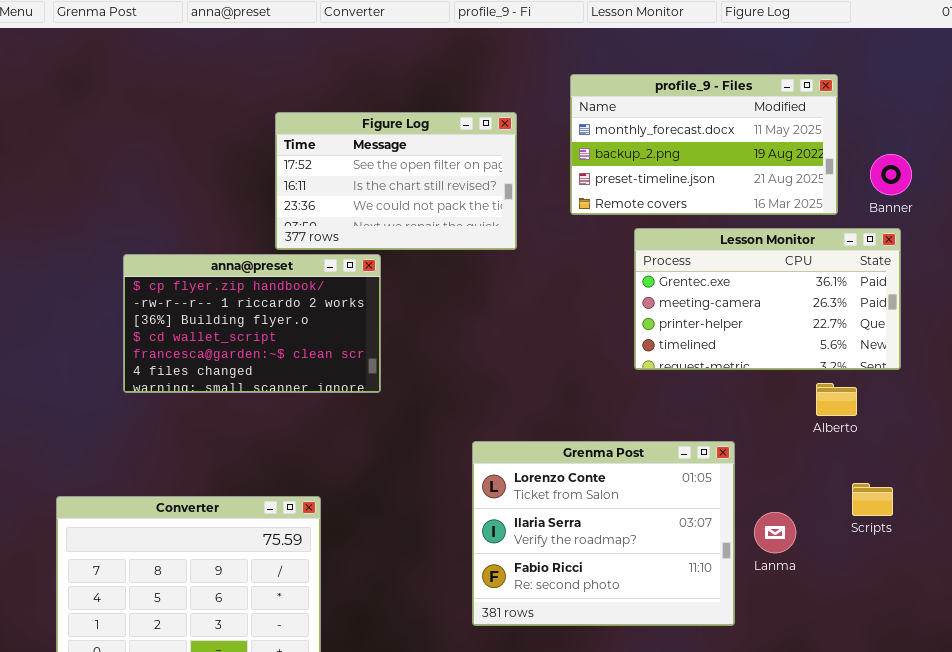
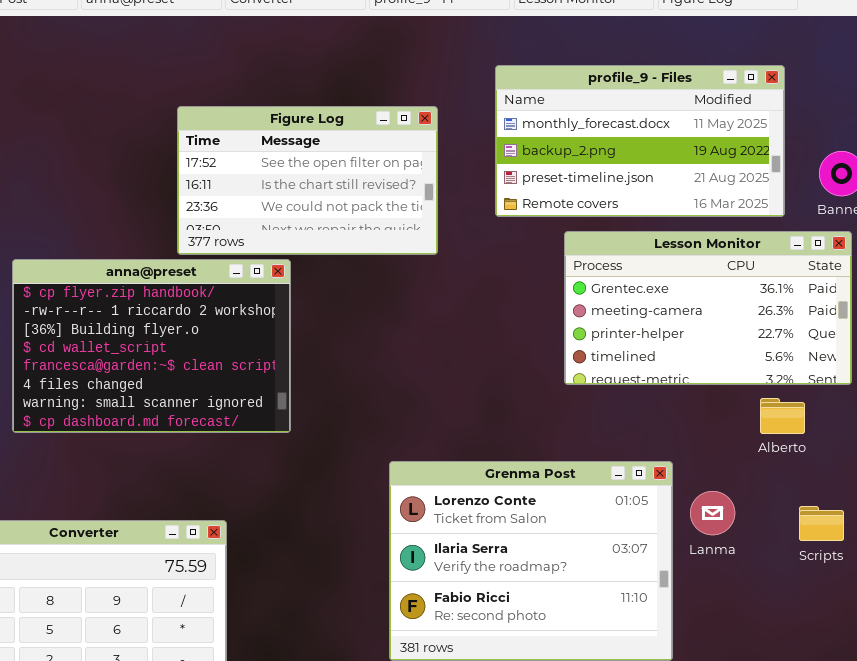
anna@preset: [123,254,381,393] -> [12,259,291,433], resized
Lanma: [754,512,796,553] -> [690,491,735,535], moved

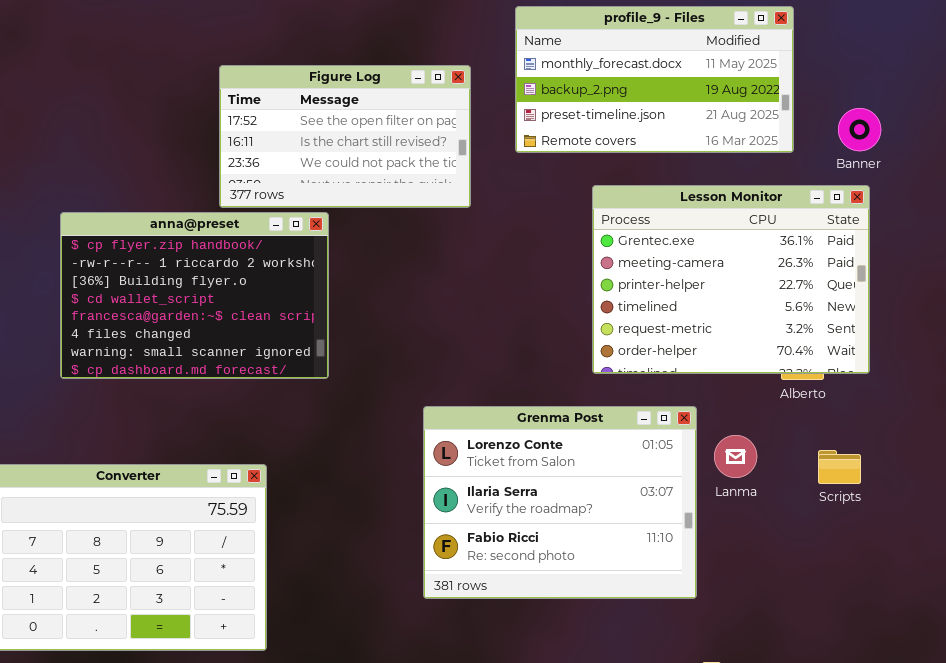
profile_9 - Files: [495,65,785,217] -> [515,6,794,153], moved
Lesson Monitor: [564,231,852,385] -> [592,185,870,374], resized

